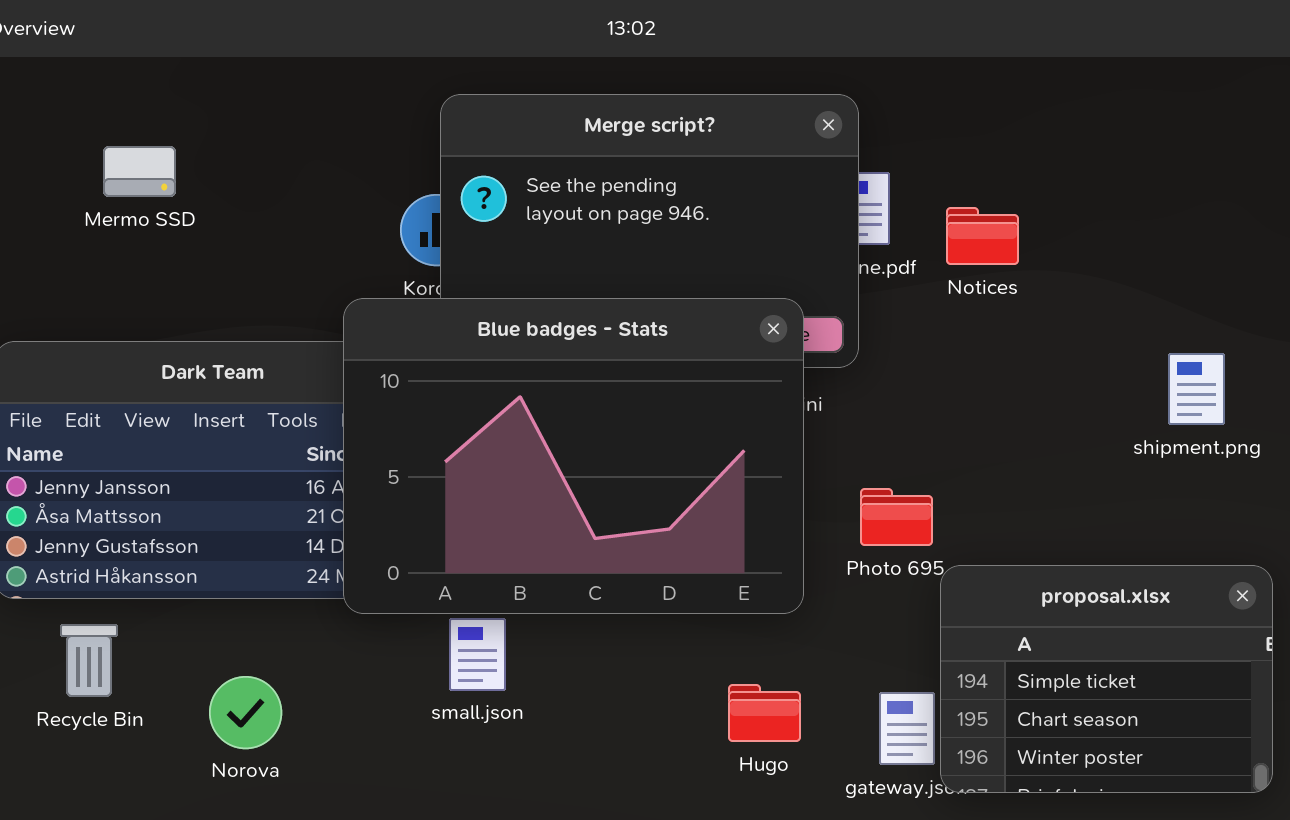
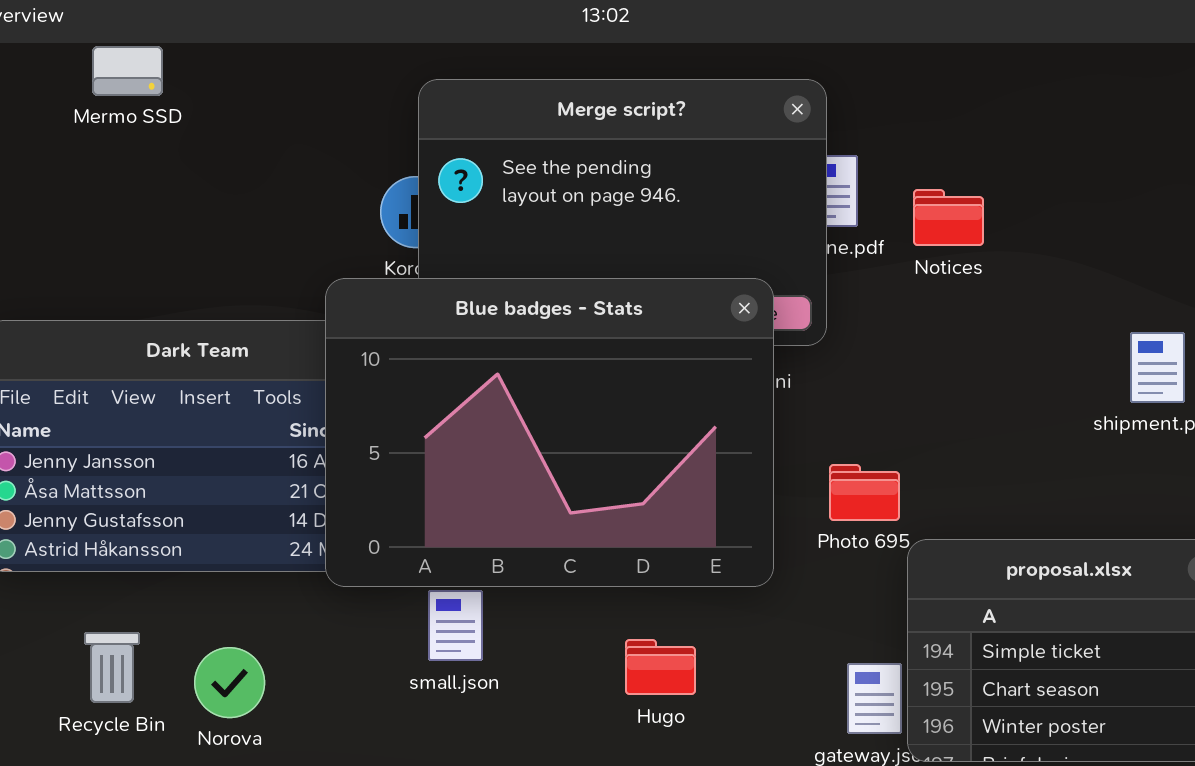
Mermo SSD: [103,146,176,197] -> [92,46,163,96], moved
Recycle Bin: [60,624,118,697] -> [84,632,140,703], moved
Hugo: [728,684,801,742] -> [625,639,696,695], moved

